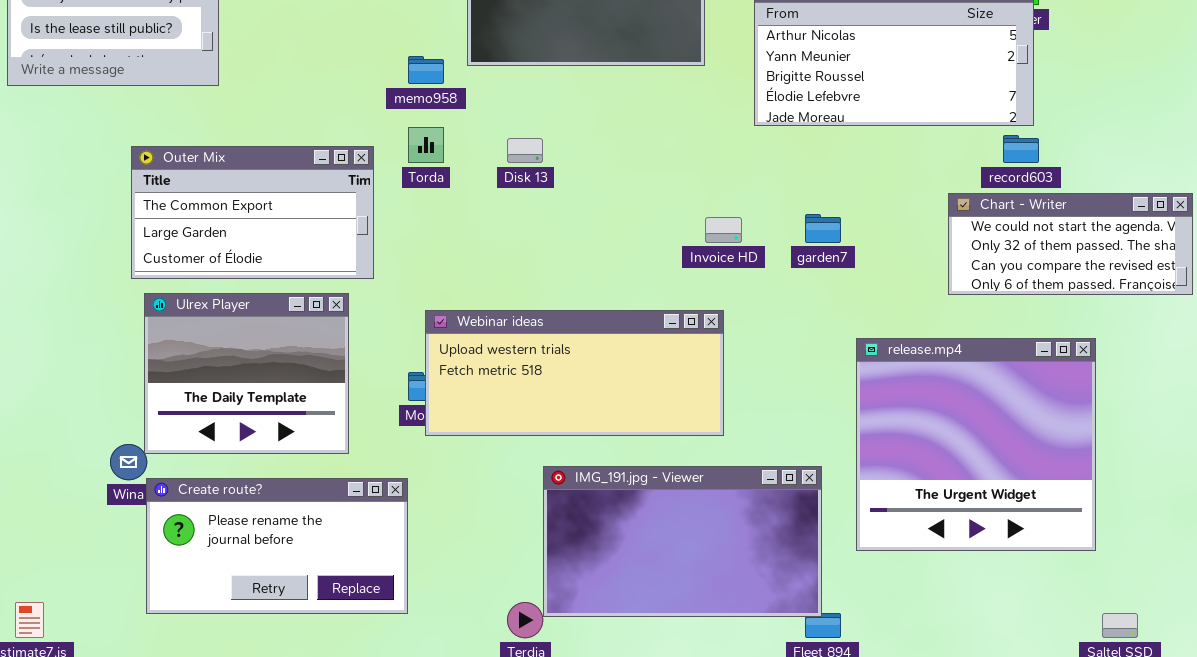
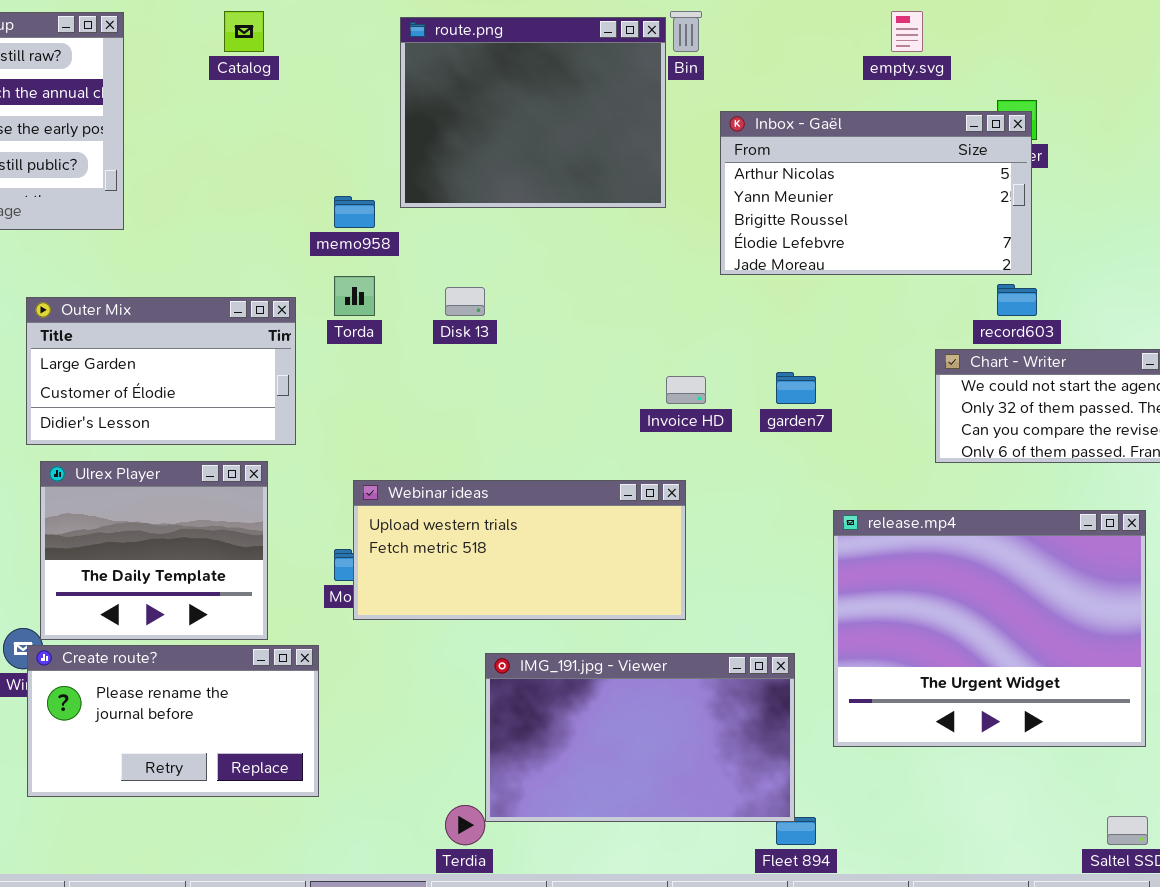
Outer Mix: [131,146,374,279] -> [26,297,296,445], scrolled down 1 row
release.mp4: [856,338,1096,551] -> [833,510,1146,747], resized
Create route?: [146,478,408,614] -> [27,645,319,797], moved

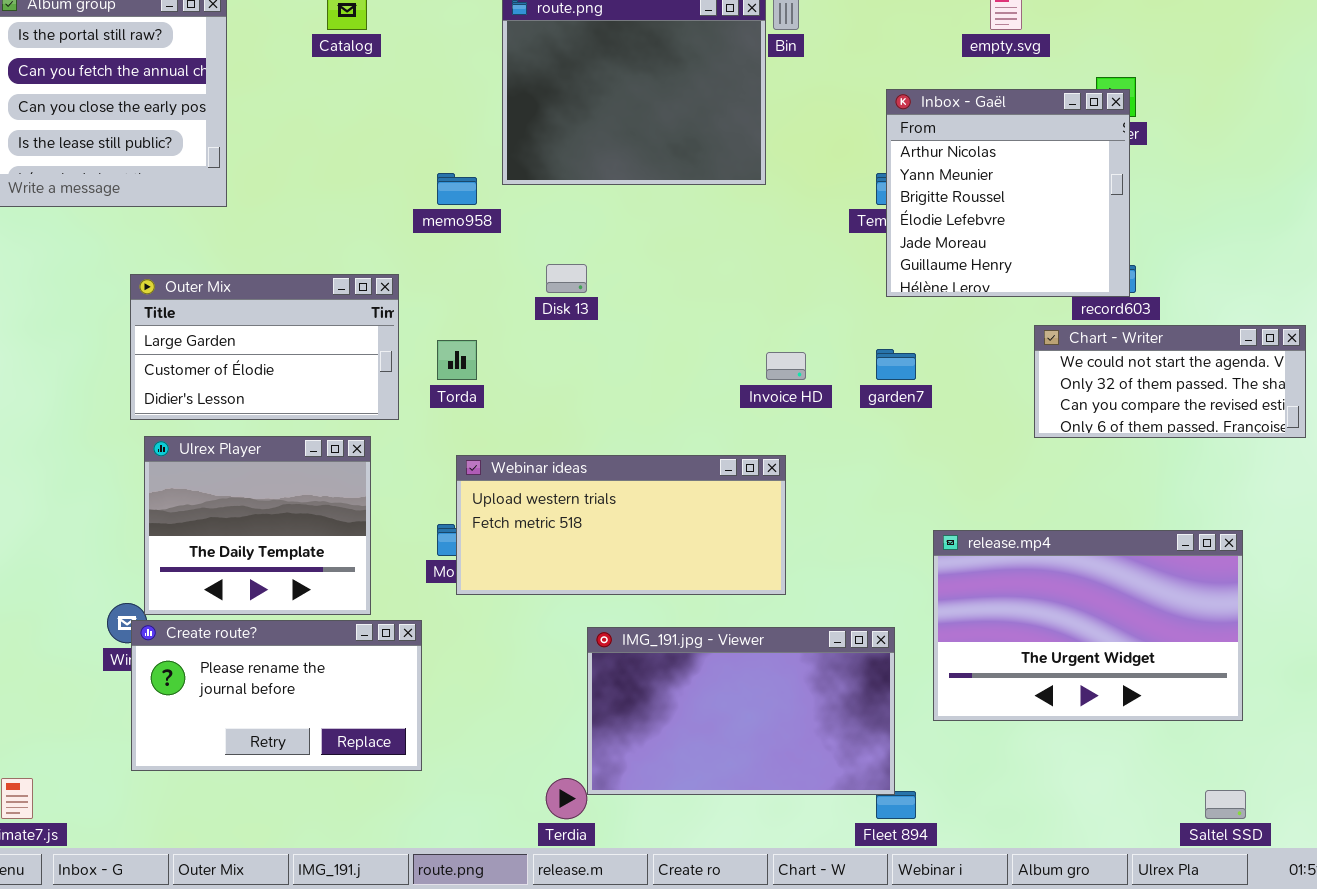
Inbox - Gaël: [720,111,1032,275] -> [886,89,1130,297], resized
Torda: [334,276,375,316] -> [437,340,477,380], moved
release.mp4: [833,510,1146,747] -> [933,530,1243,721], resized

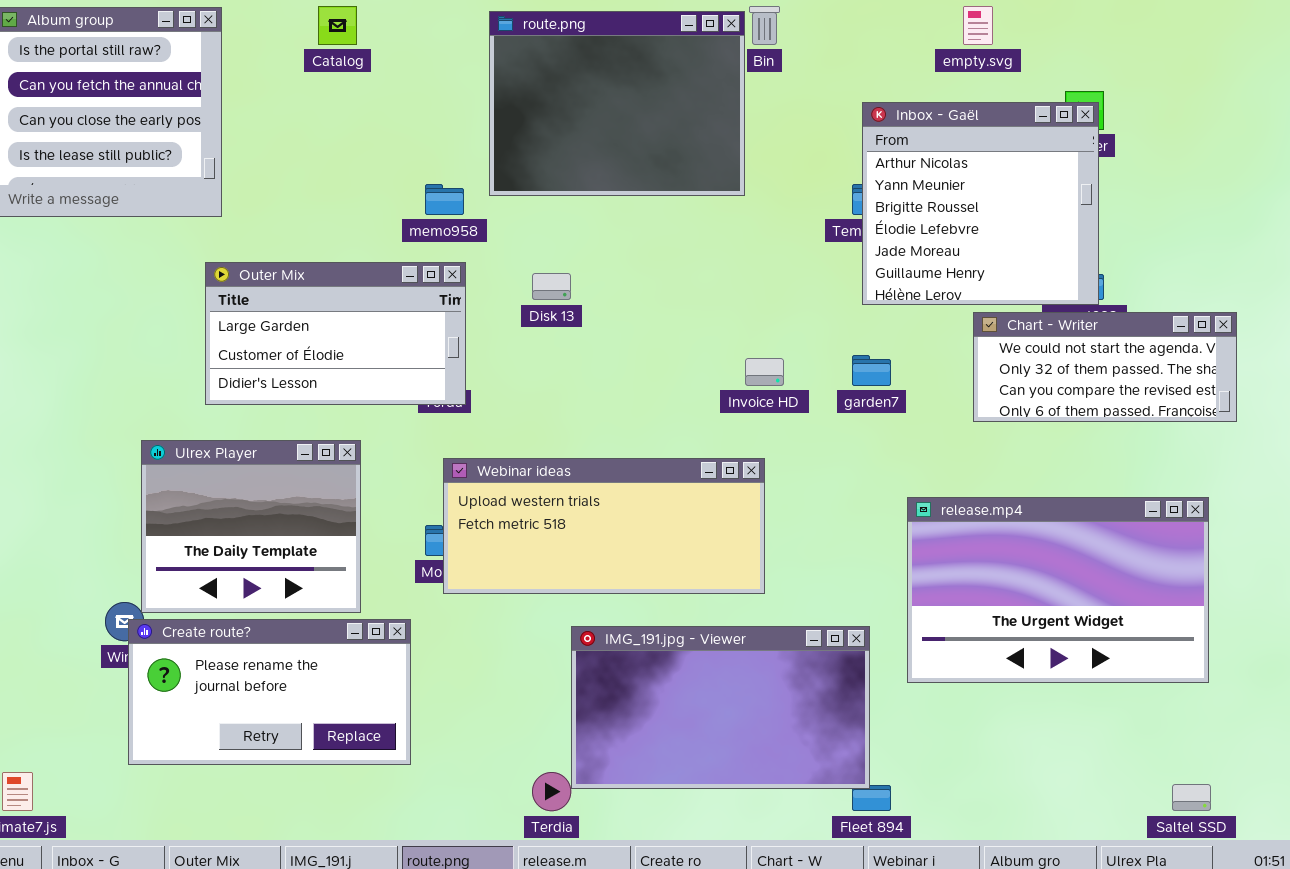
Outer Mix: [130,274,399,420] -> [205,262,466,405], moved
Chart - Writer: [1034,325,1306,438] -> [973,312,1237,422], moved
release.mp4: [933,530,1243,721] -> [907,497,1209,683], moved

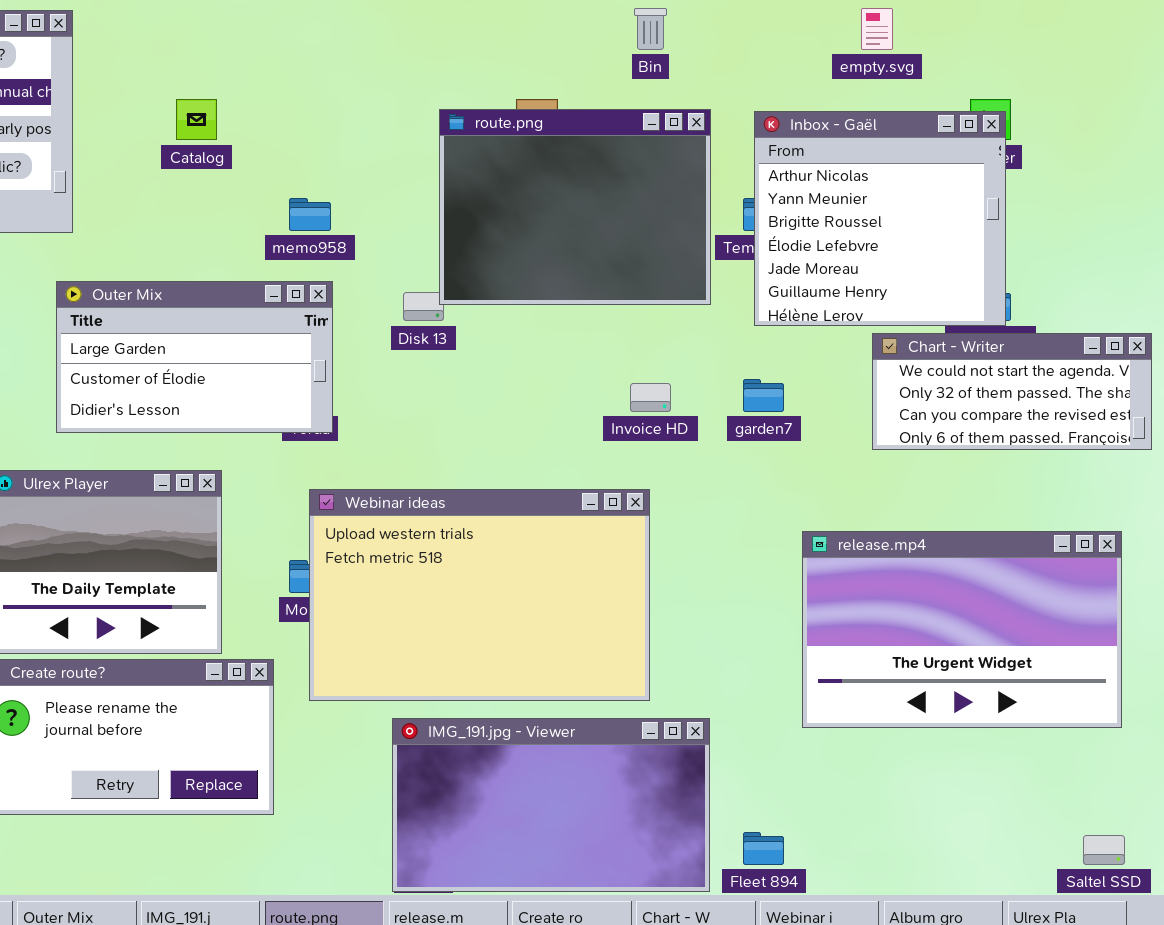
Catalog: [318,6,357,45] -> [176,99,217,140], moved
route.png: [489,11,745,196] -> [439,109,711,305], moved
Webinar ideas: [443,458,765,594] -> [309,489,650,701], resized
IMG_191.jpg - Viewer: [571,626,870,789] -> [392,718,710,892], moved

